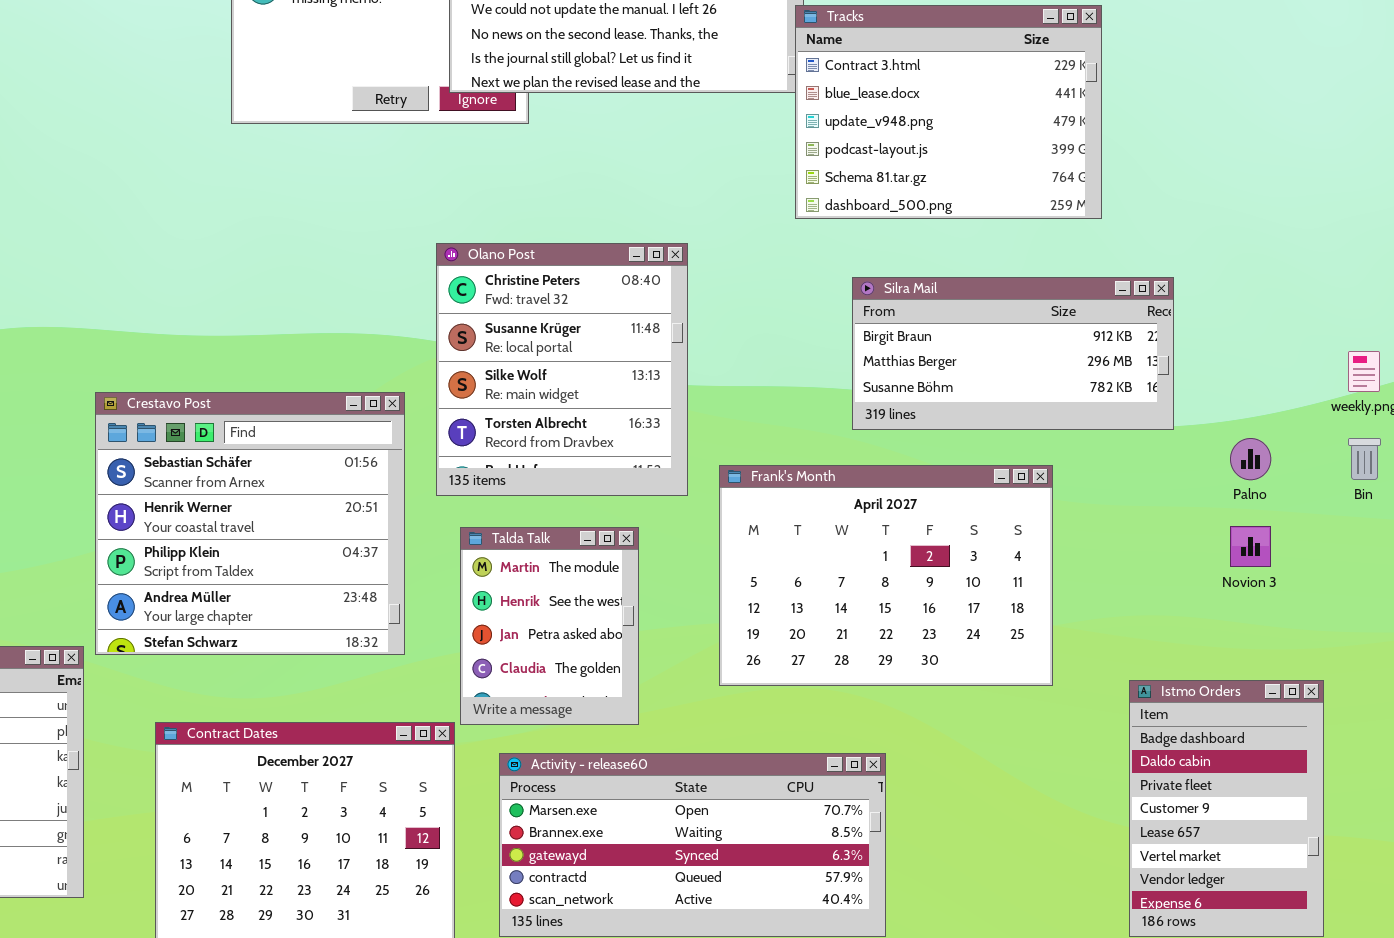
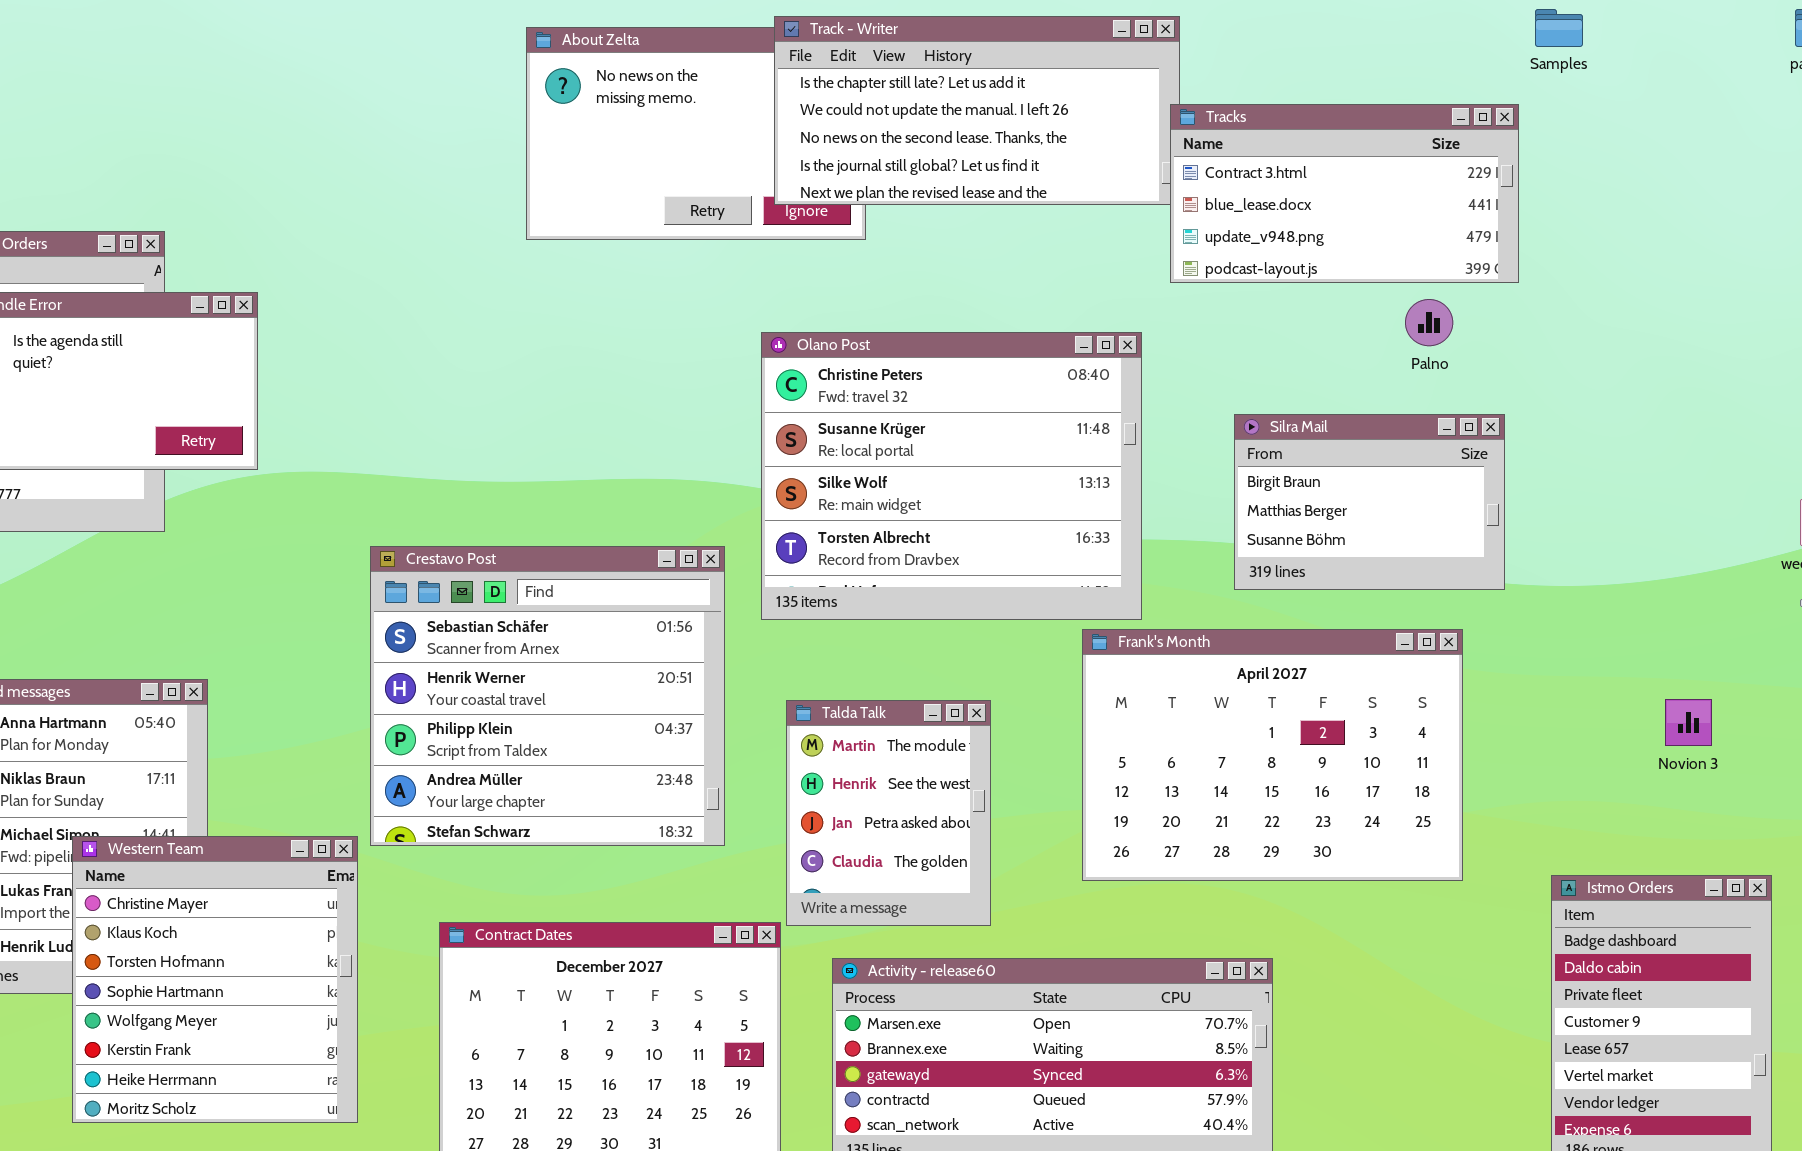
Tracks: [795,5,1102,219] -> [1170,104,1519,283], resized
Olano Post: [436,243,688,496] -> [761,332,1142,620], moved, resized
Silra Mail: [852,277,1174,430] -> [1234,414,1505,590], resized
Palno: [1230,438,1271,480] -> [1405,299,1453,346], moved

